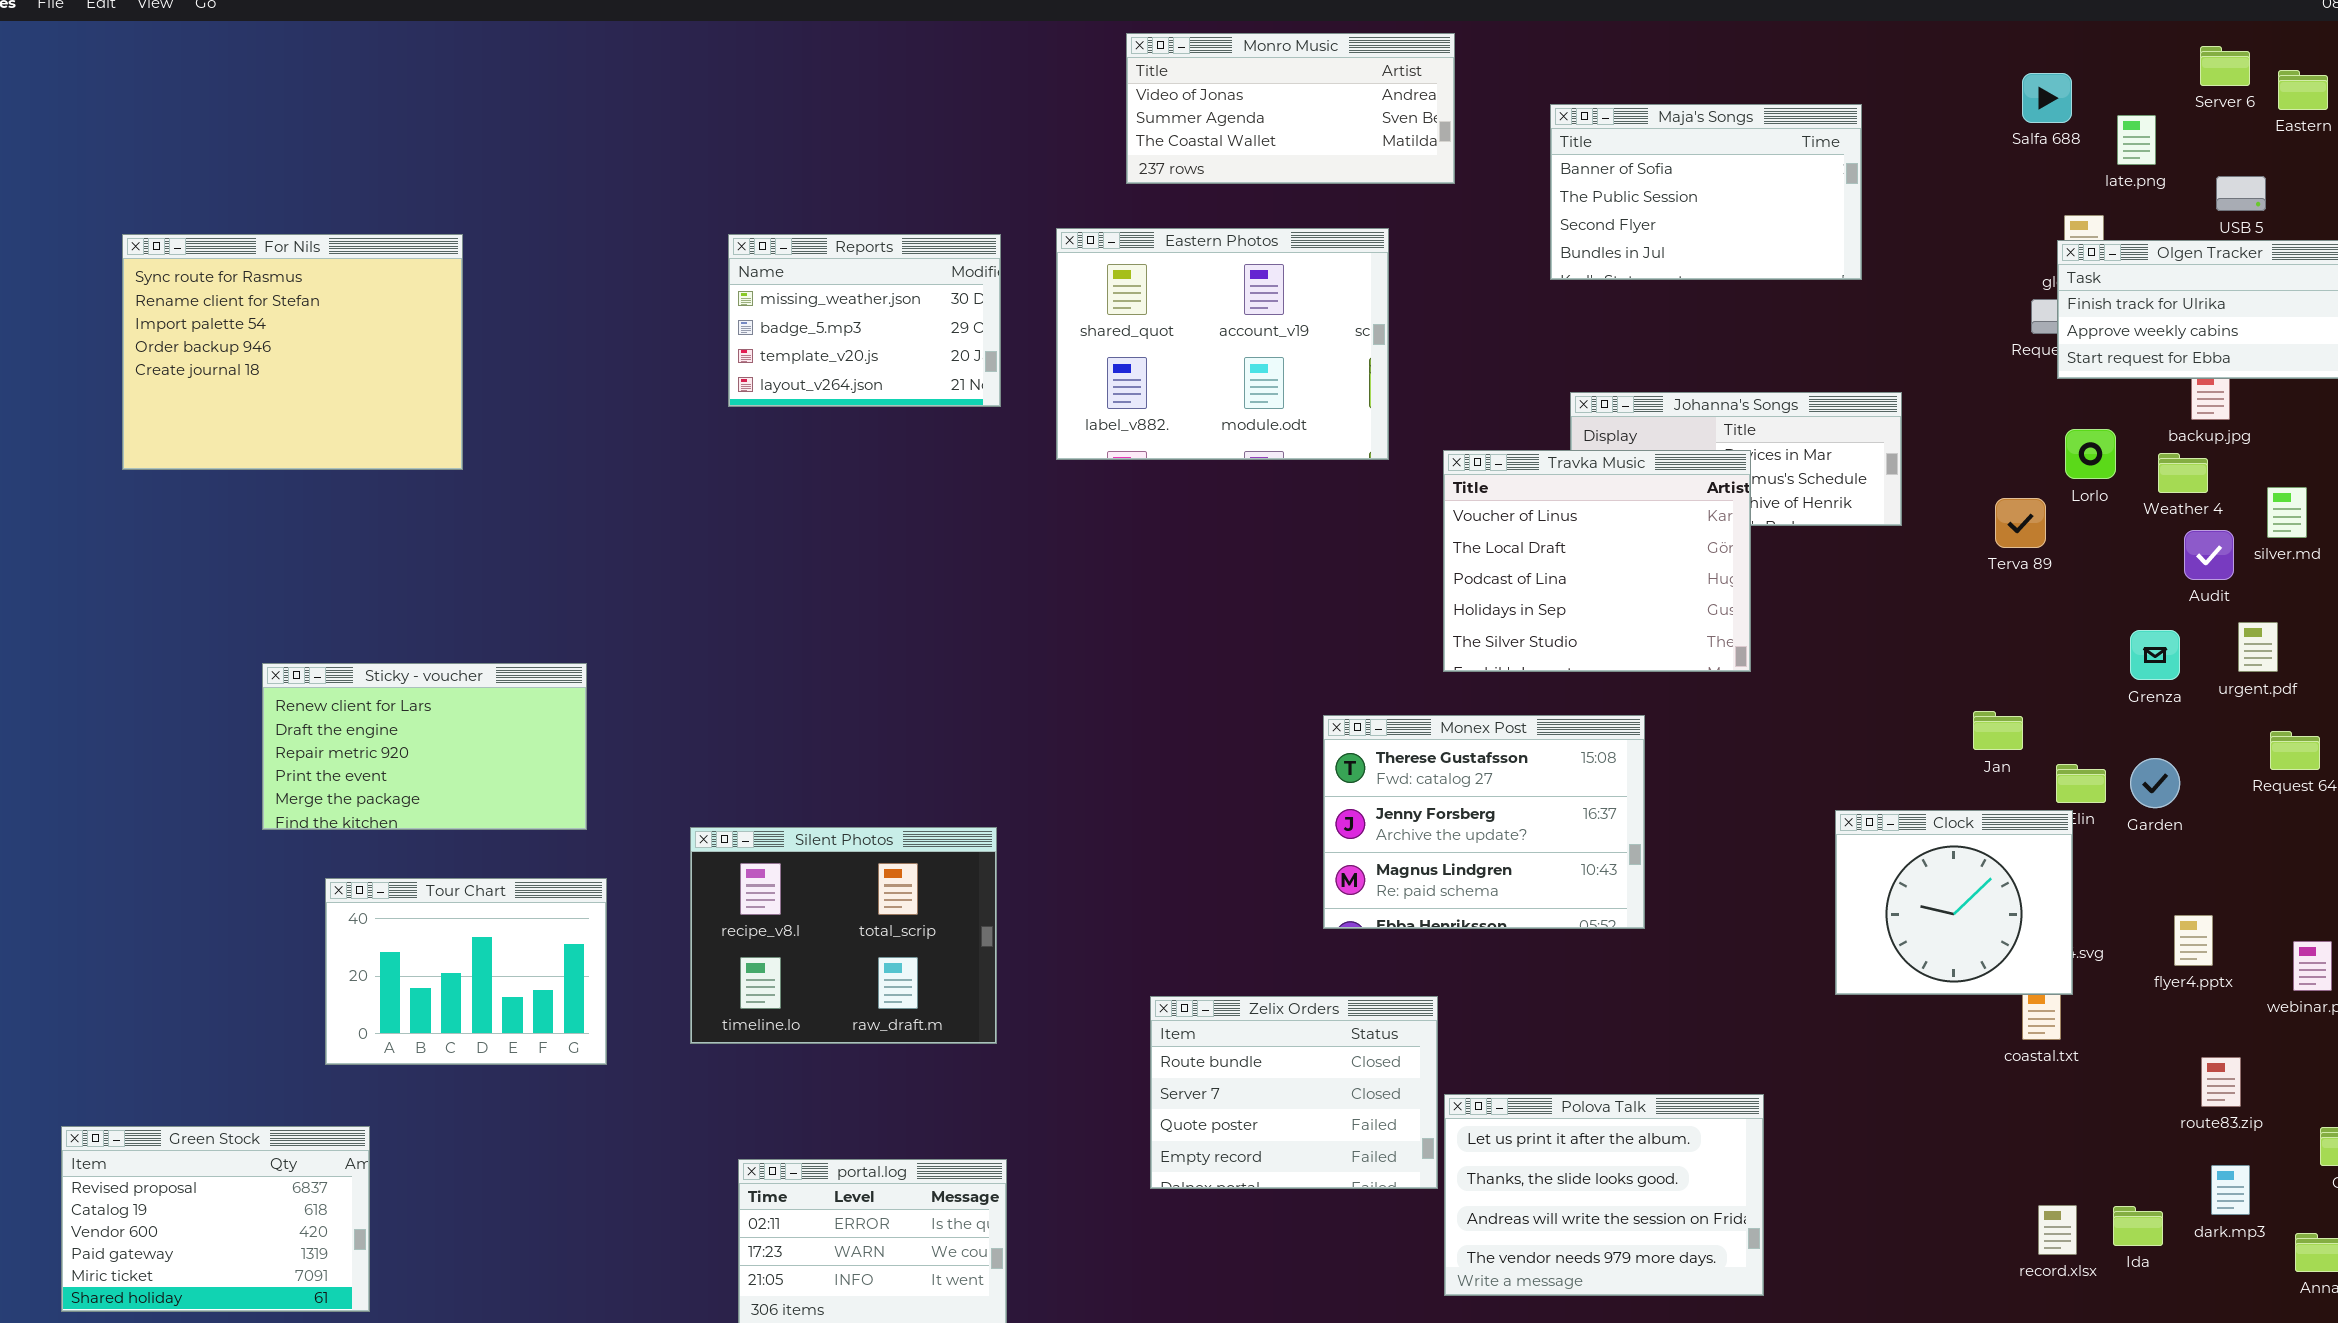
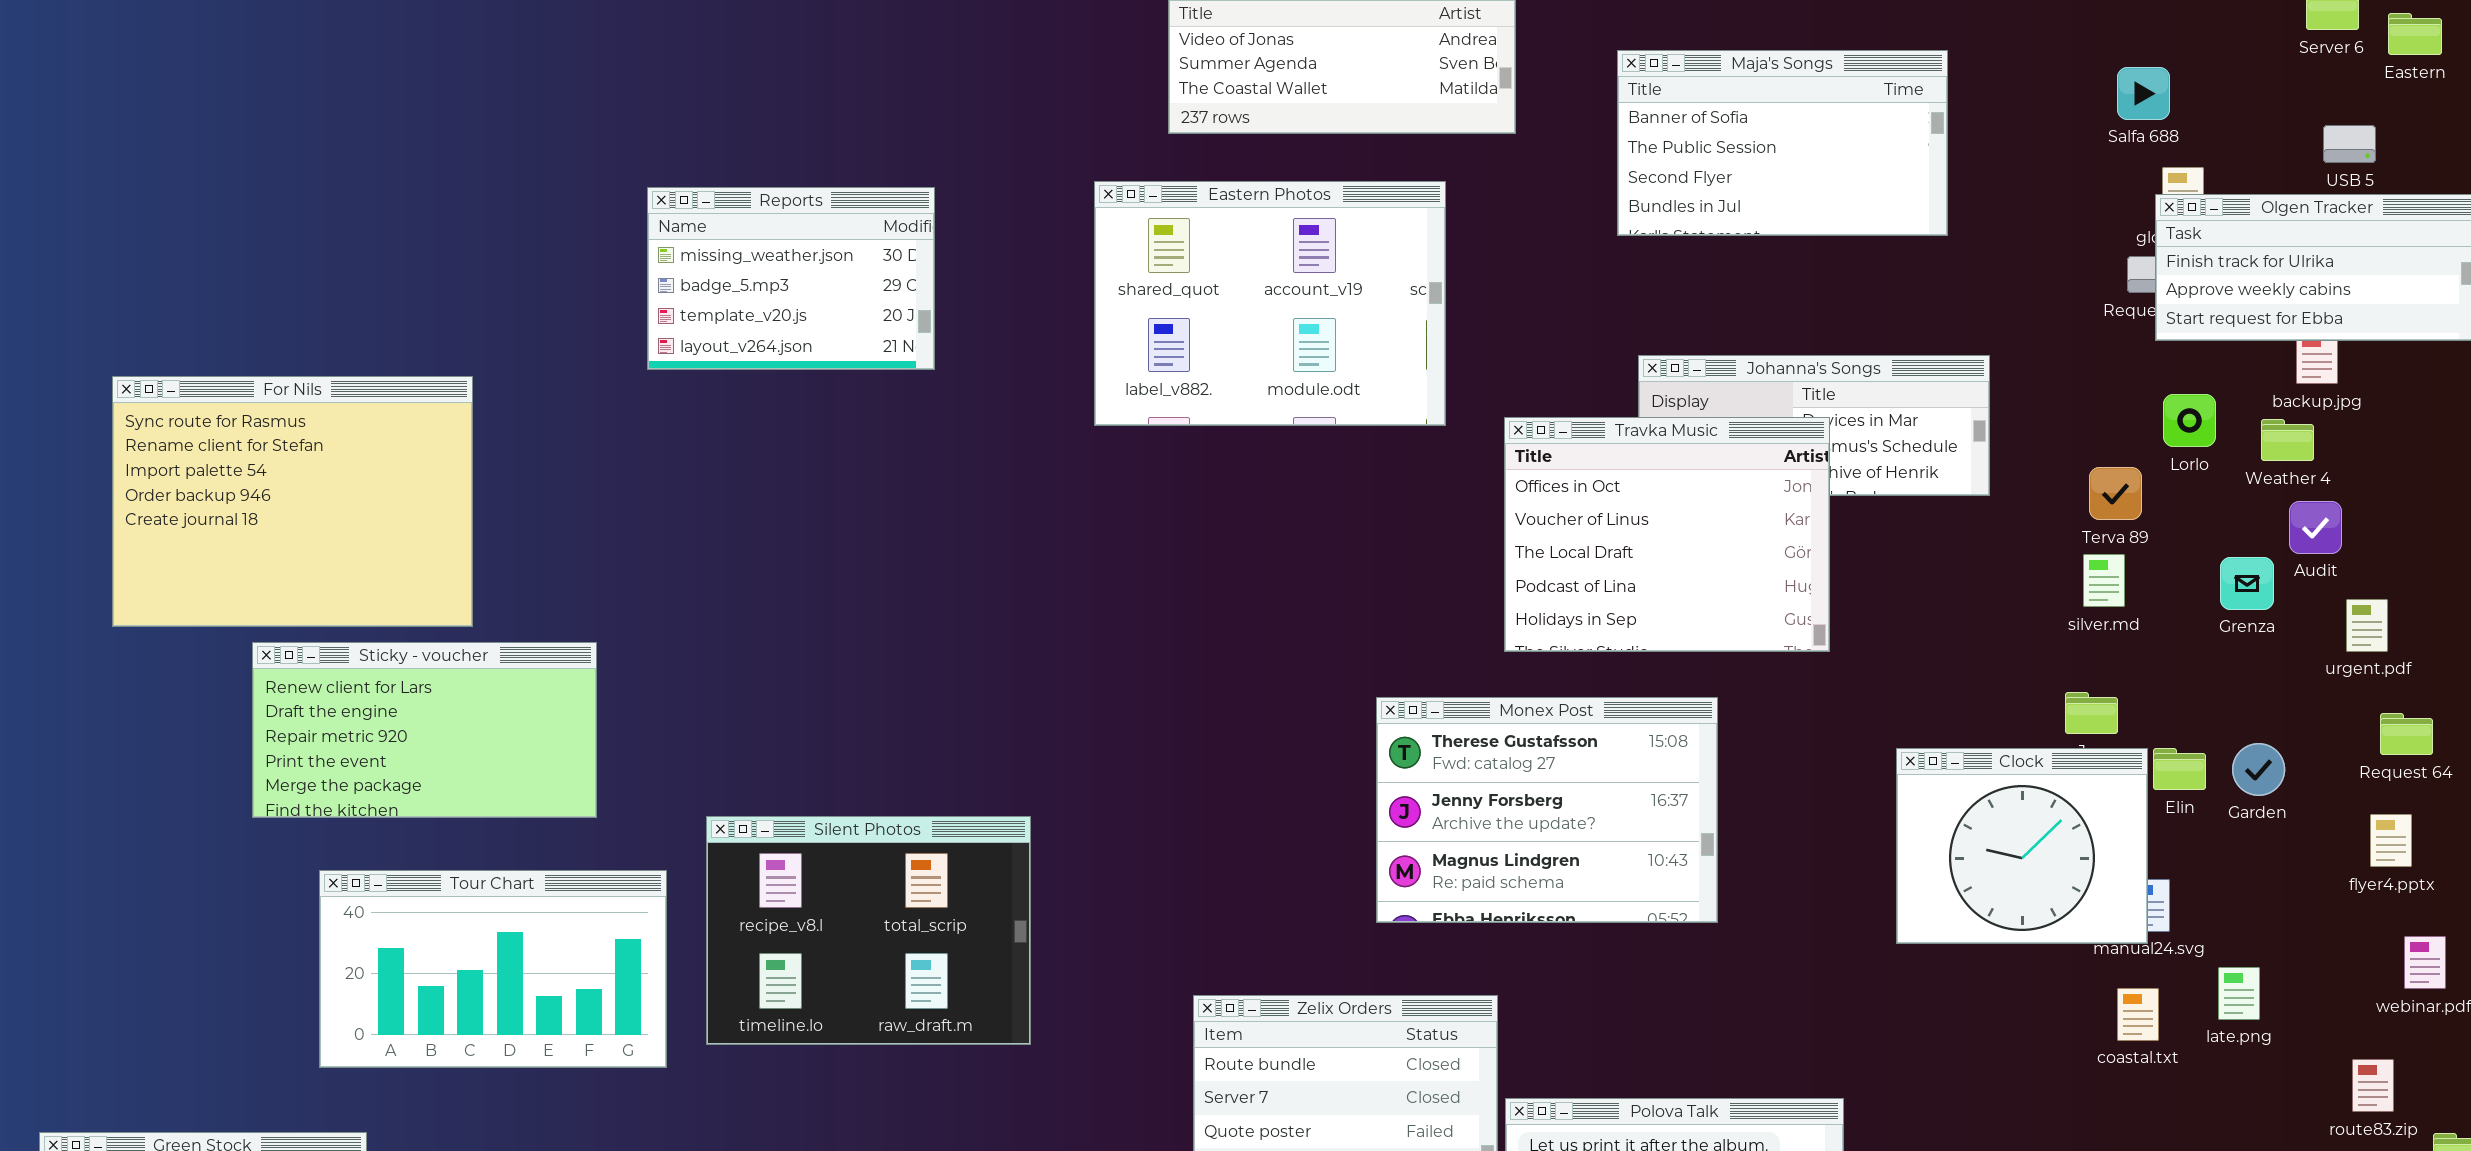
Salfa 688: [2022,73,2072,123] -> [2117,67,2170,120], moved
late.png: [2117,115,2156,165] -> [2218,967,2260,1020], moved
For Nils: [122,234,463,470] -> [112,376,473,627], moved
Reports: [728,234,1001,407] -> [647,187,935,370], moved
Travka Music: [1443,450,1751,672] -> [1504,417,1830,652], scrolled up 1 row
silver.md: [2267,487,2307,538] -> [2083,554,2125,607], moved
Grenza: [2130,630,2180,680] -> [2220,557,2274,610], moved
Clock: [1835,810,2073,995] -> [1896,748,2148,944], moved
Tour Chart: [325,878,607,1065] -> [319,870,667,1068], resized
flyer4.pptx: [2174,915,2213,966] -> [2370,814,2412,867], moved
route83.zip: [2201,1057,2241,1107] -> [2352,1059,2394,1112], moved

